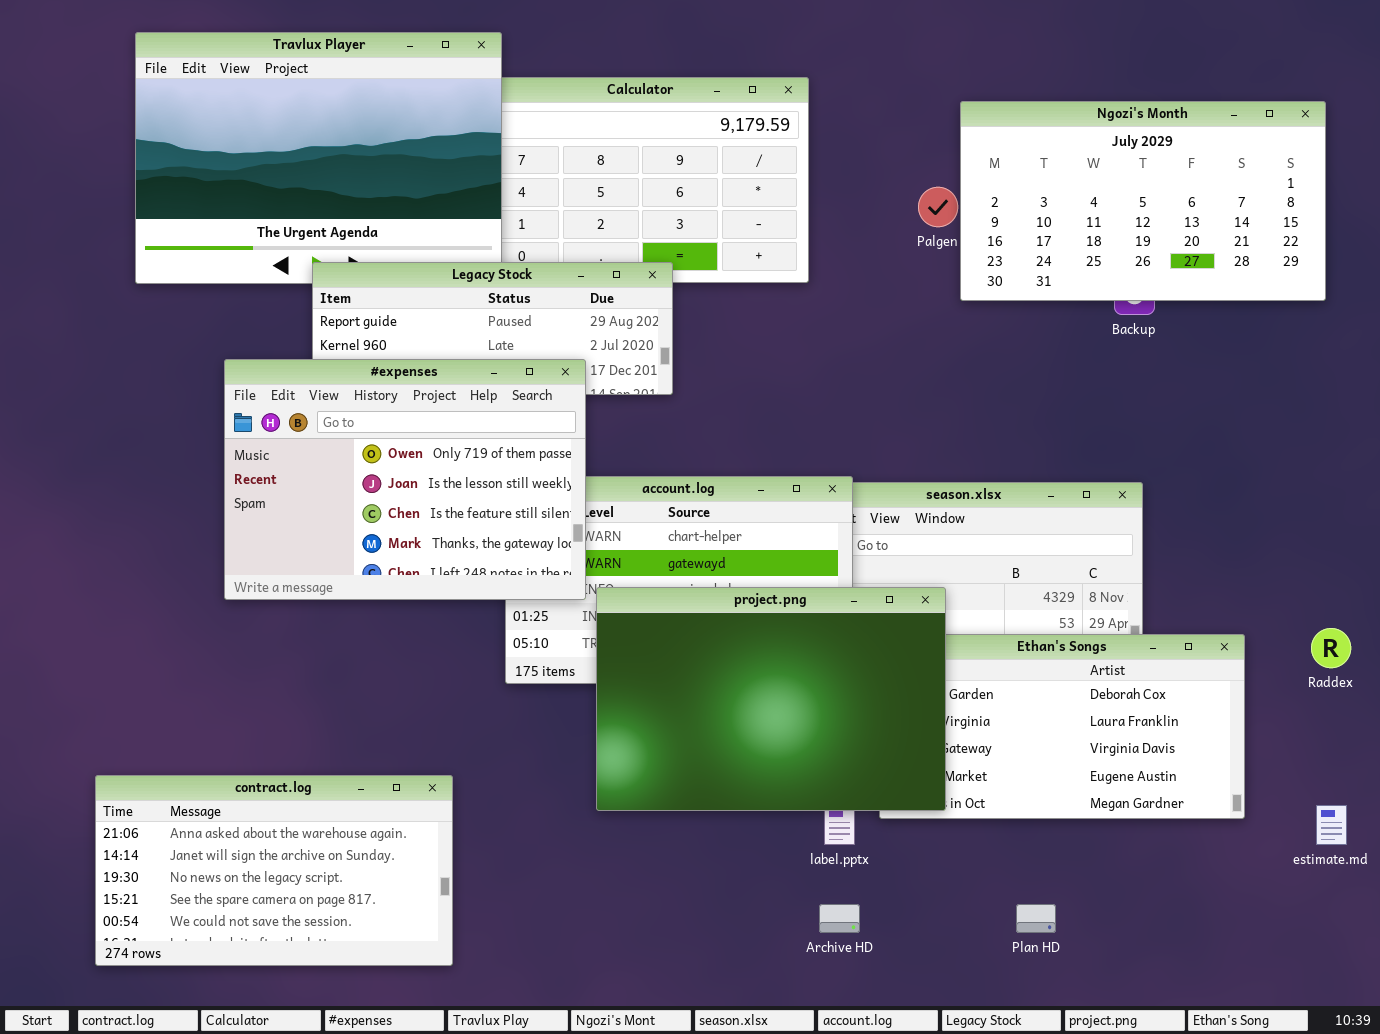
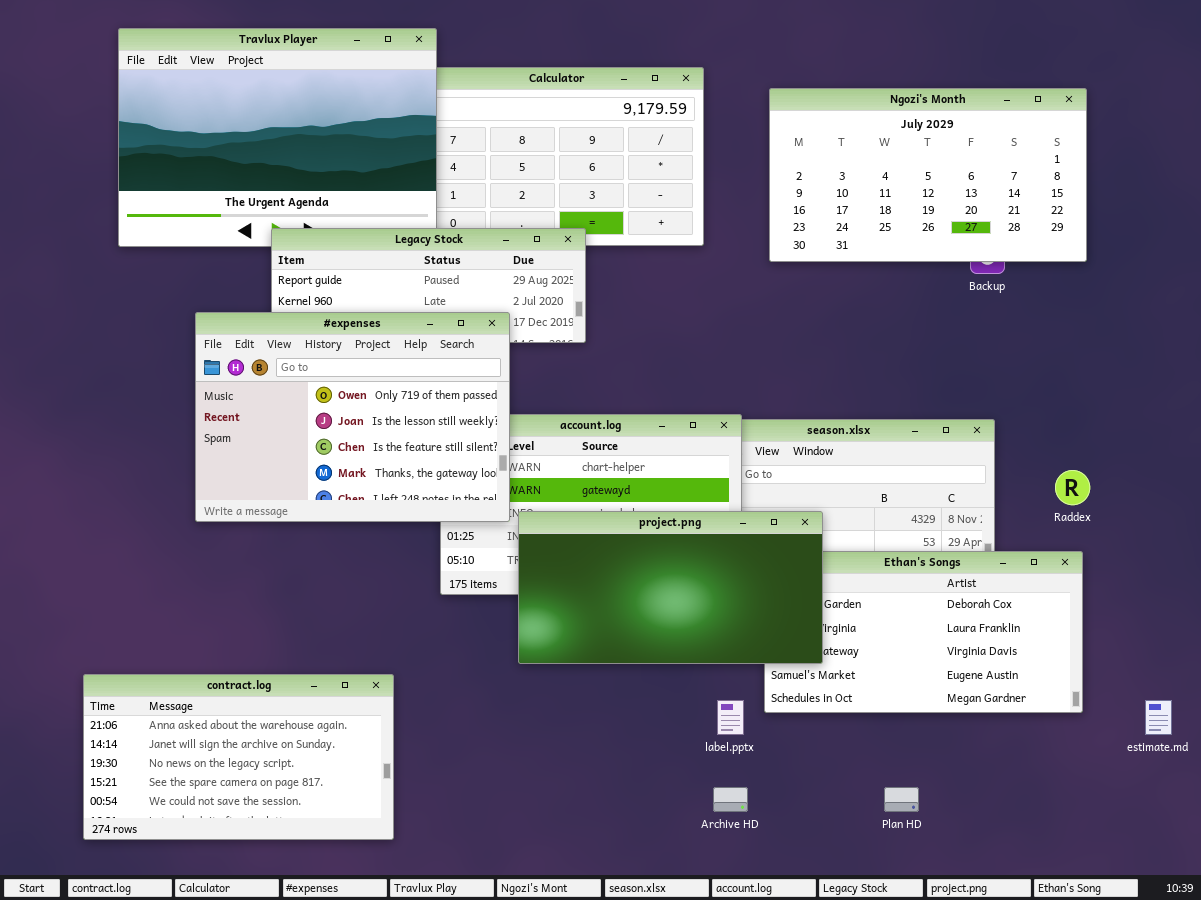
Ngozi's Month: [960,101,1326,301] -> [769,88,1087,262], moved
project.png: [596,587,946,811] -> [518,511,823,664], resized
Raddex: [1311,628,1351,668] -> [1055,470,1090,505], moved

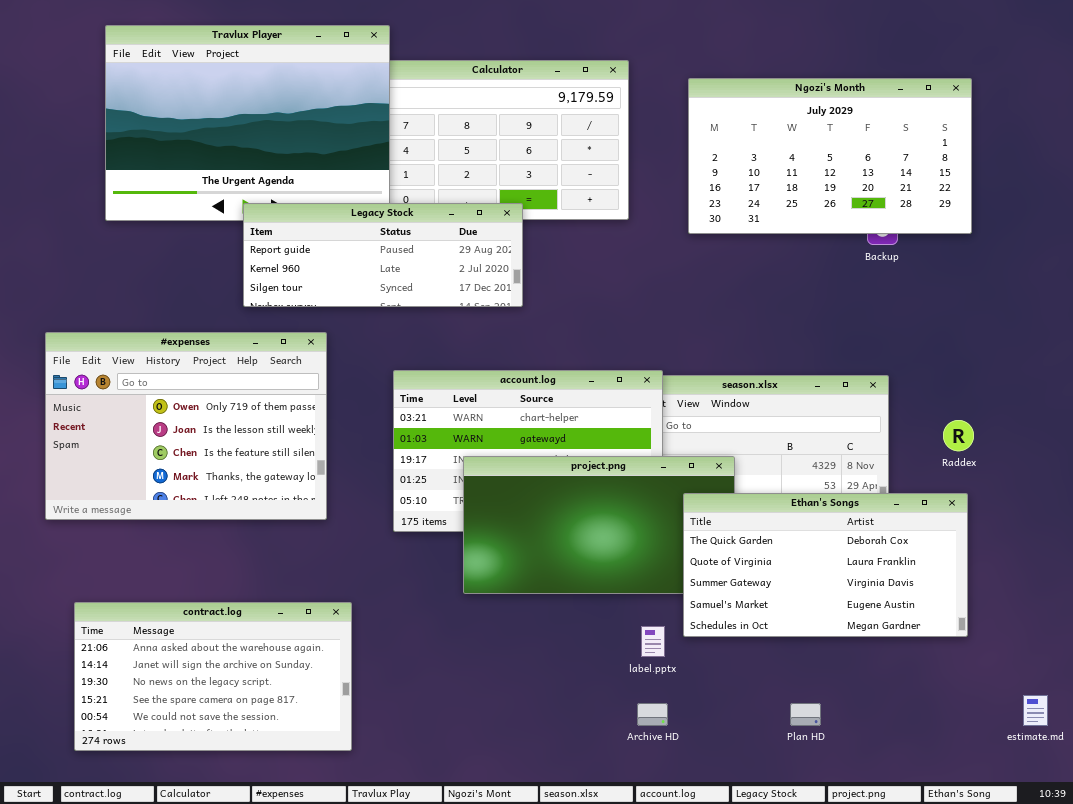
#expenses: [195,312,510,522] -> [45,332,327,520], moved
Ethan's Songs: [764,551,1083,713] -> [683,493,968,637], raised
estimate.md: [1145,700,1172,735] -> [1023,695,1048,726], moved

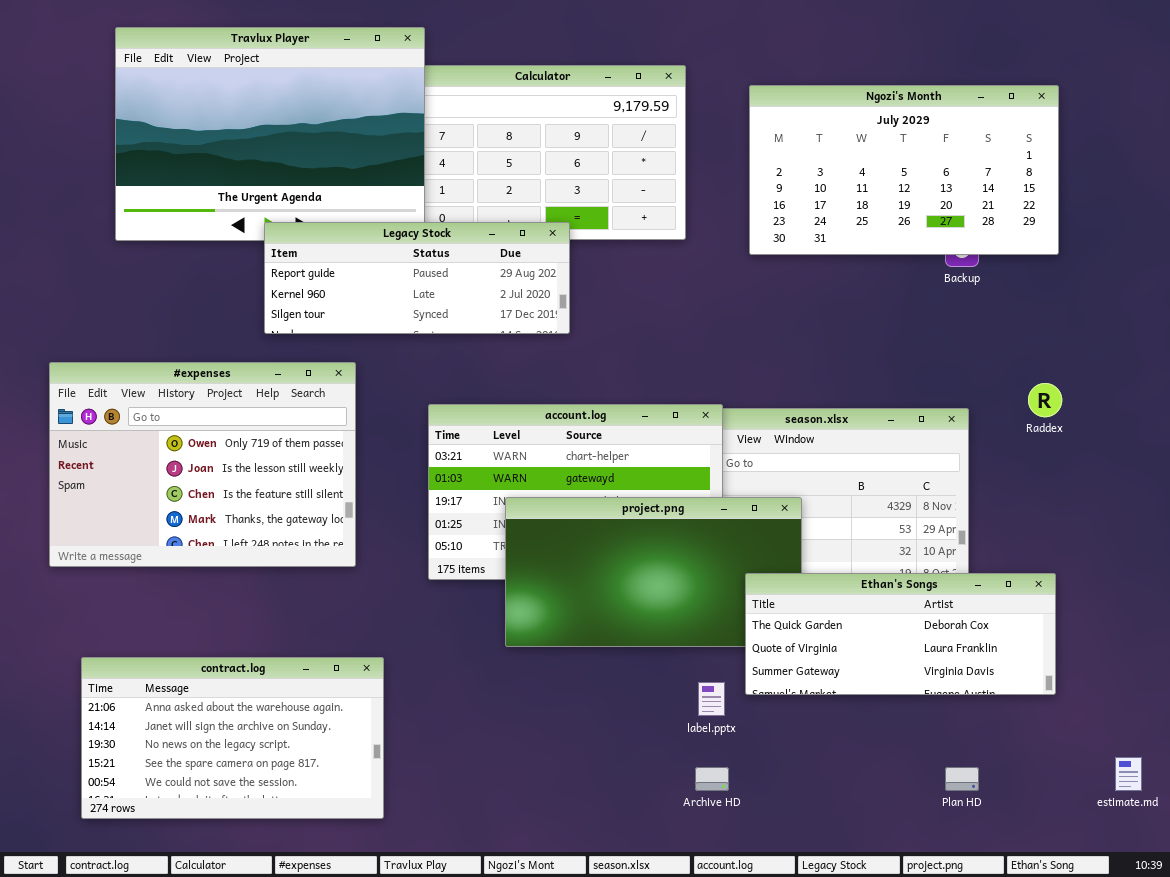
Raddex: [943,420,974,451] -> [1028,383,1062,417], moved
Ethan's Songs: [683,493,968,637] -> [745,573,1056,695], resized
Plan HD: [790,703,821,726] -> [945,767,979,791], moved

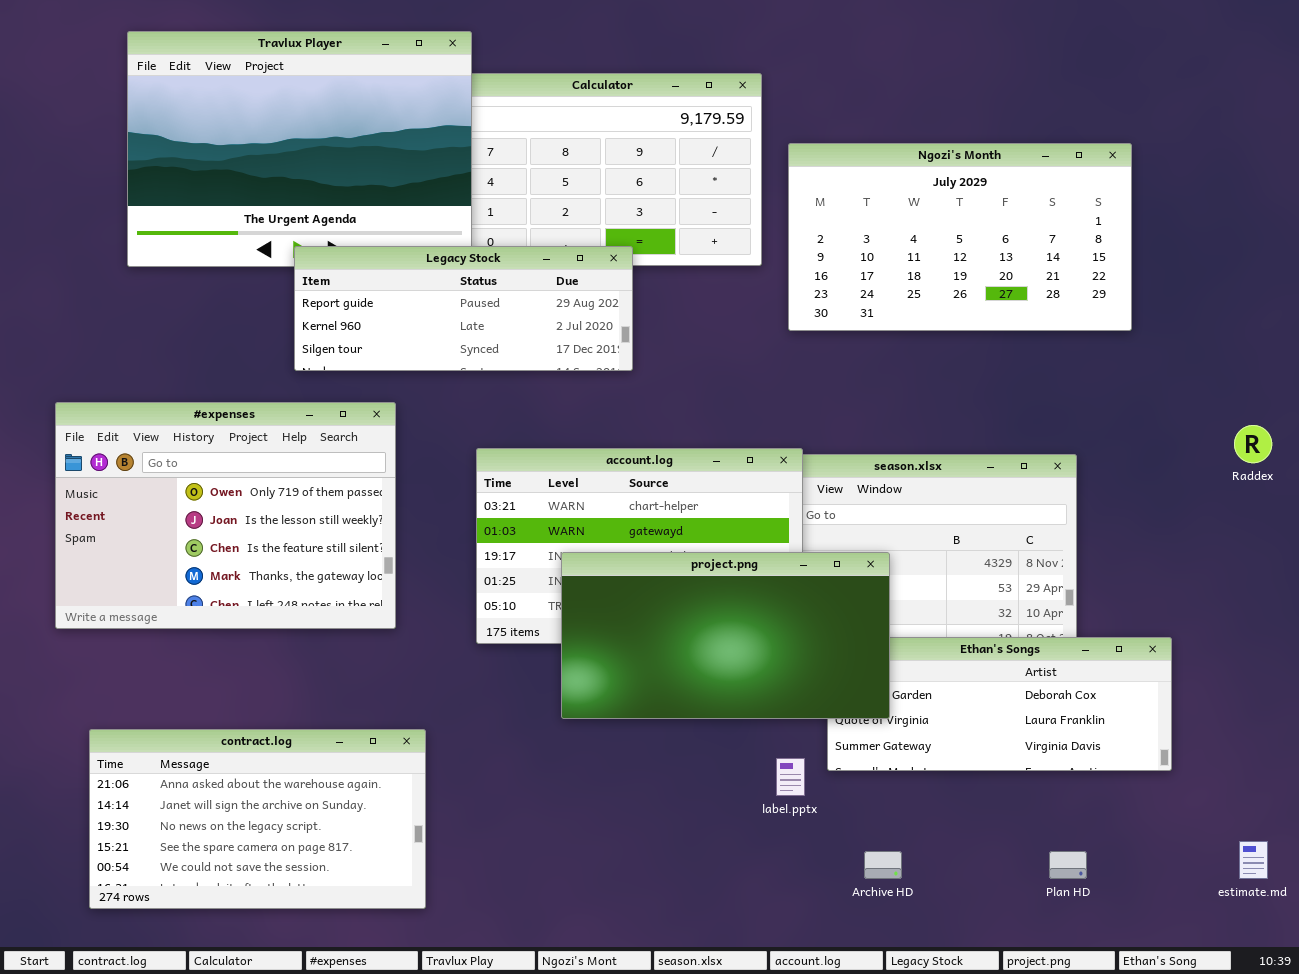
Ngozi's Month: [749,85,1059,255] -> [788,143,1132,331], moved
Raddex: [1028,383,1062,417] -> [1234,425,1272,463], moved
project.png: [505,497,802,647] -> [561,552,890,719], raised
Archive HD: [695,767,729,791] -> [864,851,902,879], moved

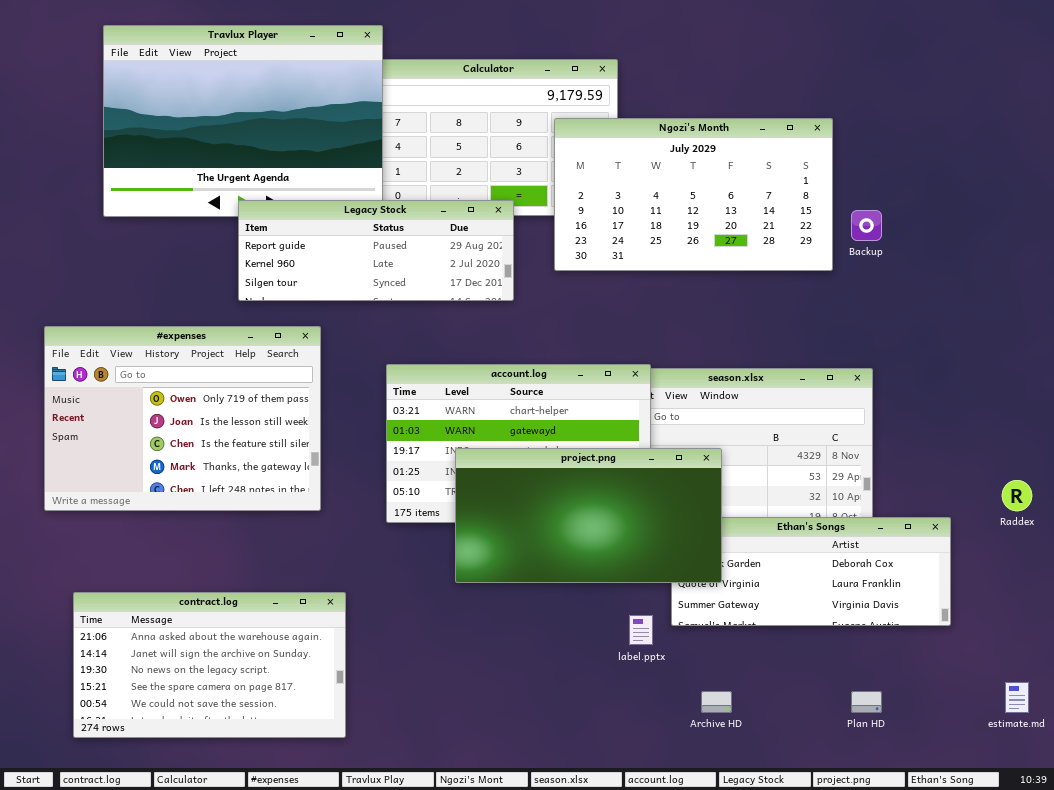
Ngozi's Month: [788,143,1132,331] -> [554,118,833,271], moved
Raddex: [1234,425,1272,463] -> [1002,480,1032,511], moved

